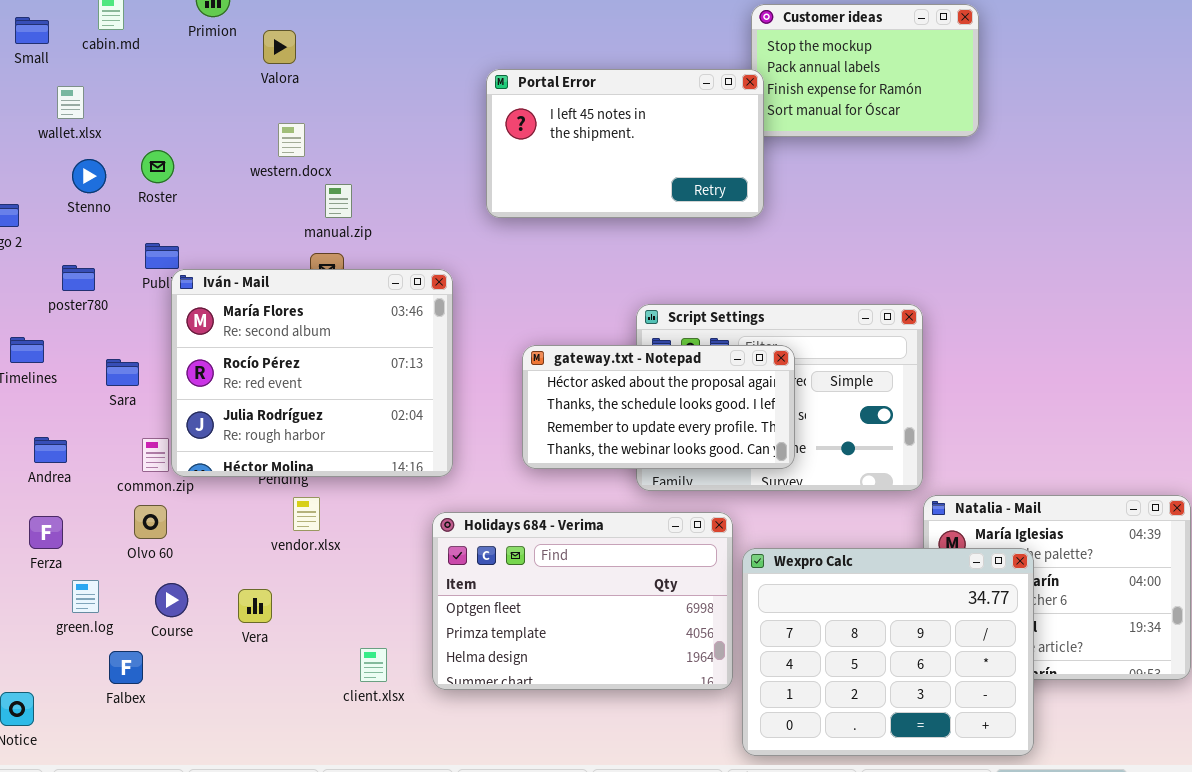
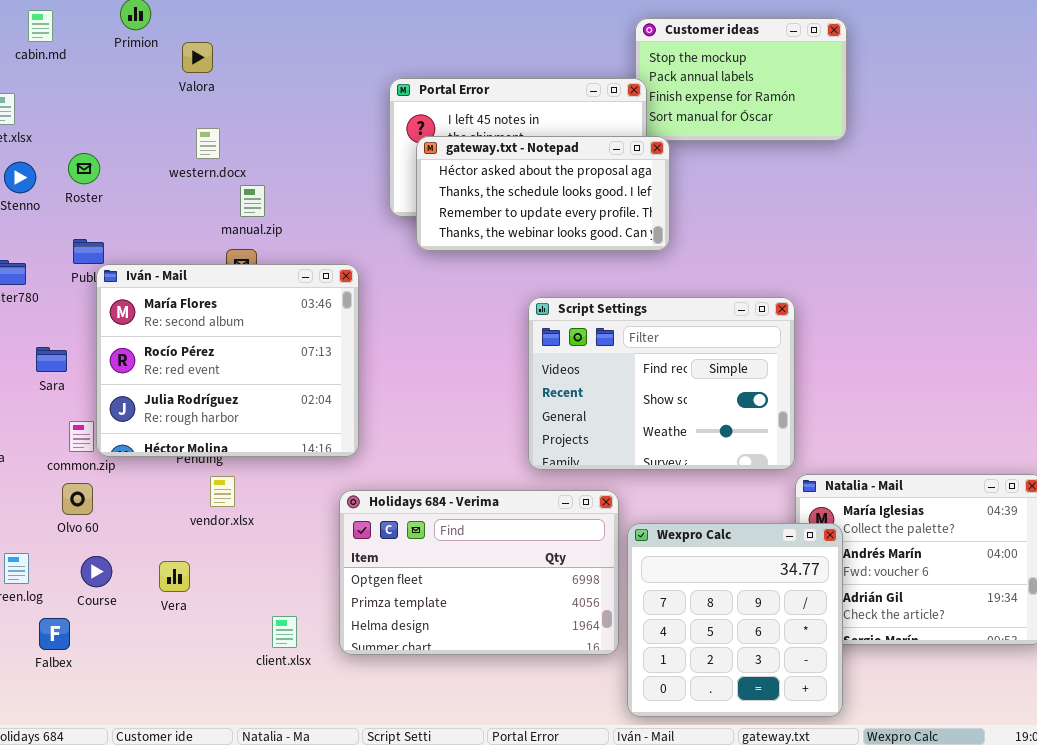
gateway.txt - Notepad: [522,345,795,469] -> [416,136,670,251], moved
Wexpro Calc: [742,548,1034,756] -> [627,523,843,717], resized

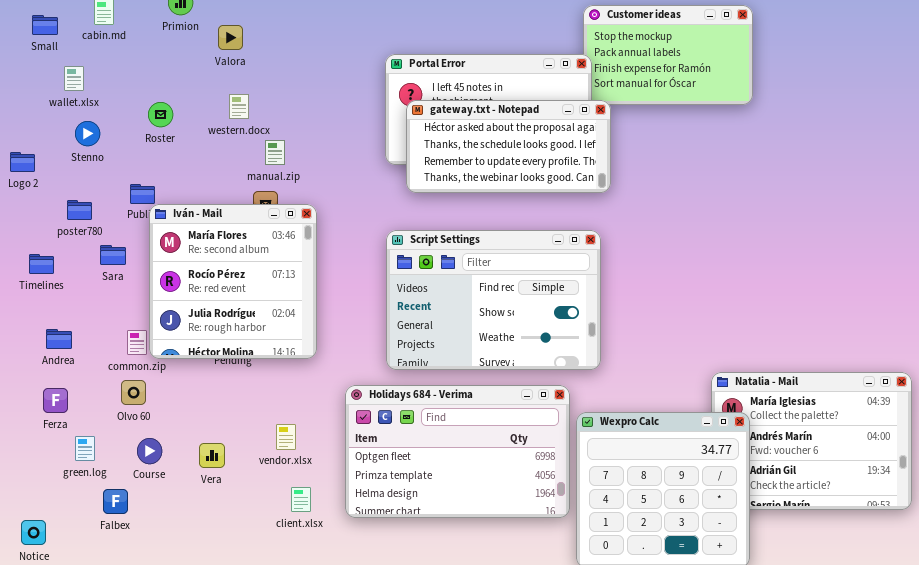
Roster: [68,153,100,184] -> [148,102,173,127], moved
Iván - Mail: [96,264,359,457] -> [149,204,317,359], resized
Script Settings: [528,297,795,470] -> [386,230,601,370], moved
Sara: [36,347,67,372] -> [100,245,126,265], moved
vendor.xlsx: [210,476,235,507] -> [276,424,296,450], moved

